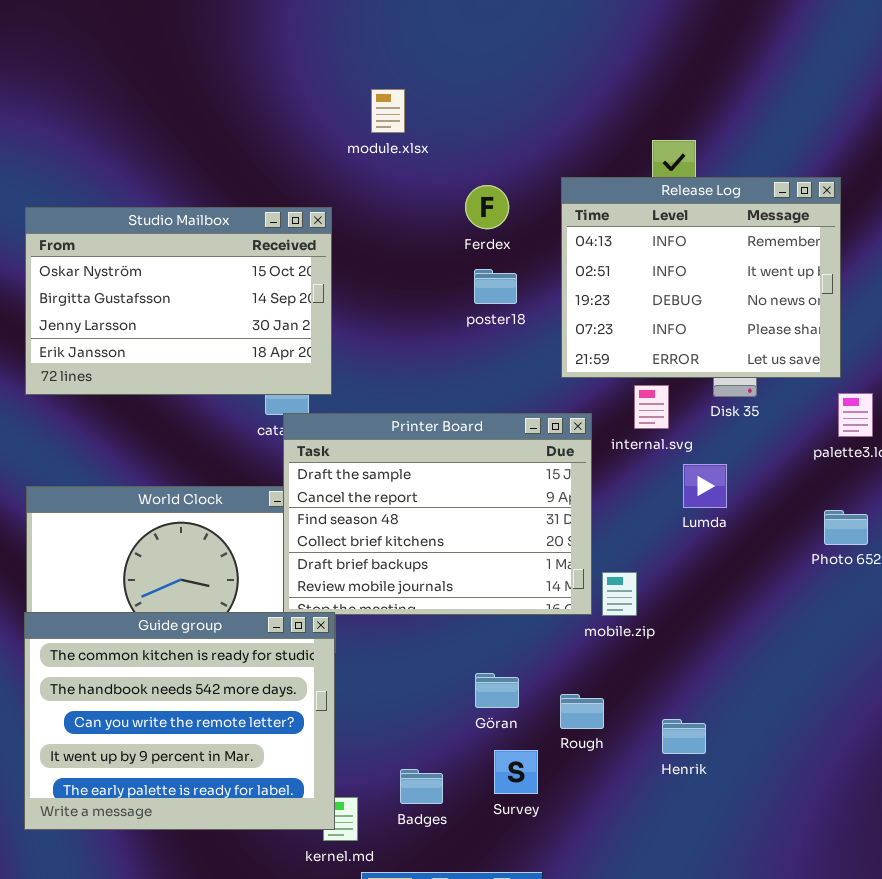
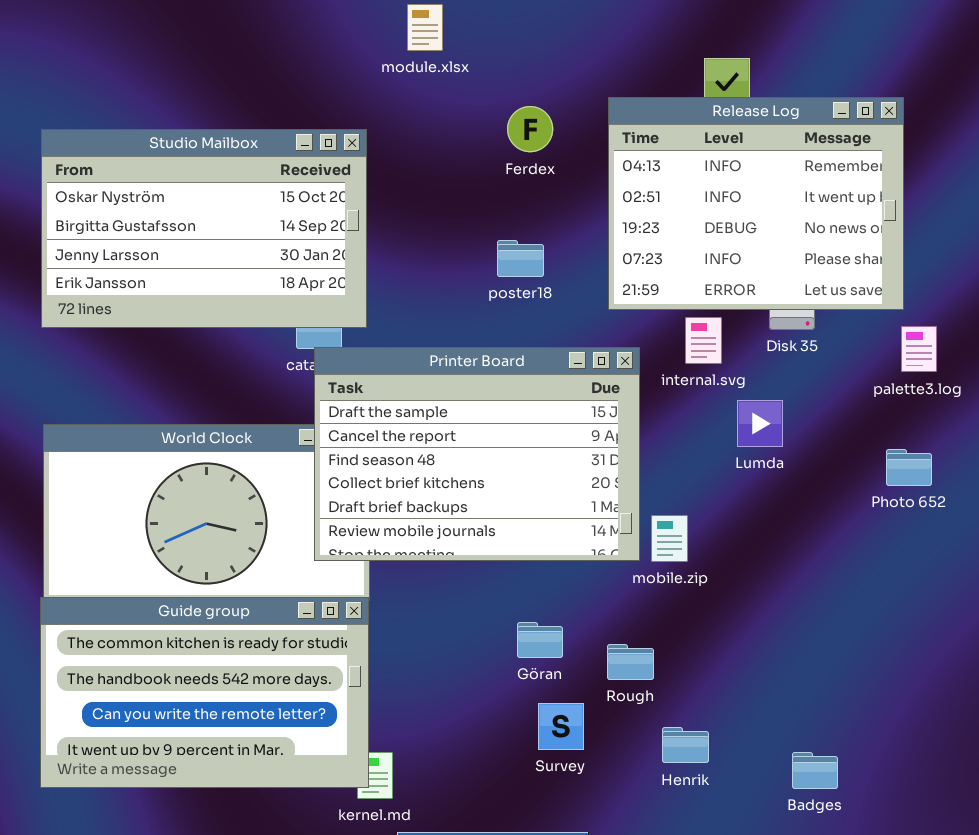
poster18: [474,269,517,304] -> [497,240,544,277], moved
Guide group: [24,612,335,830] -> [40,597,369,788], resized
Henrik: [662,719,706,754] -> [662,727,709,763], moved
Badges: [400,769,443,804] -> [792,752,838,789], moved

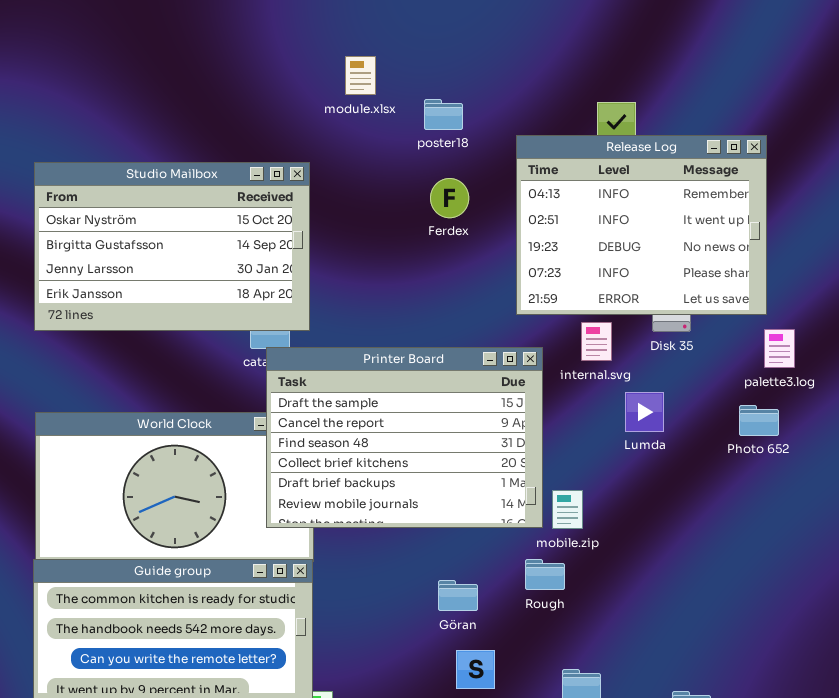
Ferdex: [507,106,553,152] -> [430,178,469,218], moved
poster18: [497,240,544,277] -> [424,99,463,130], moved
Photo 652: [886,449,932,486] -> [739,405,779,436], moved
Rough: [607,644,654,680] -> [525,559,565,590], moved

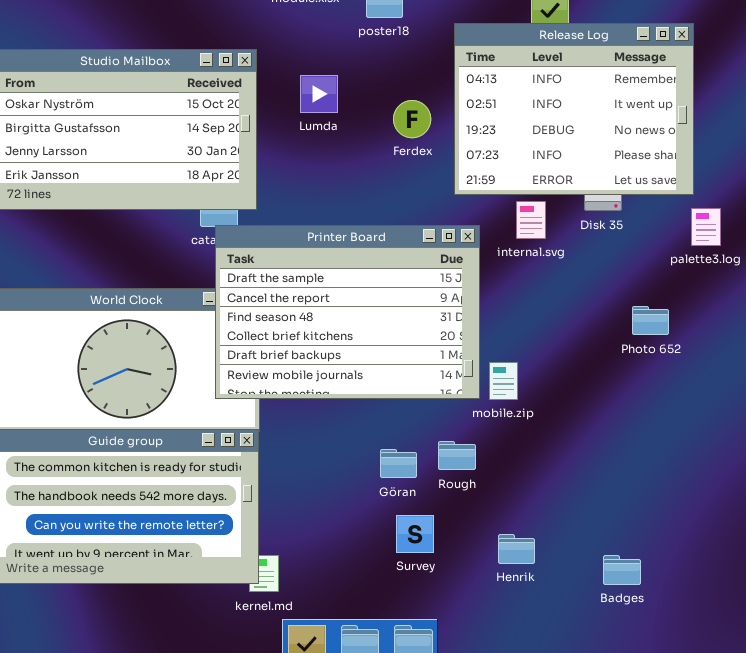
Ferdex: [430,178,469,218] -> [393,100,431,138], moved
Lumda: [625,392,664,432] -> [300,75,338,113], moved
Photo 652: [739,405,779,436] -> [632,306,669,335], moved
Rough: [525,559,565,590] -> [438,441,476,470], moved

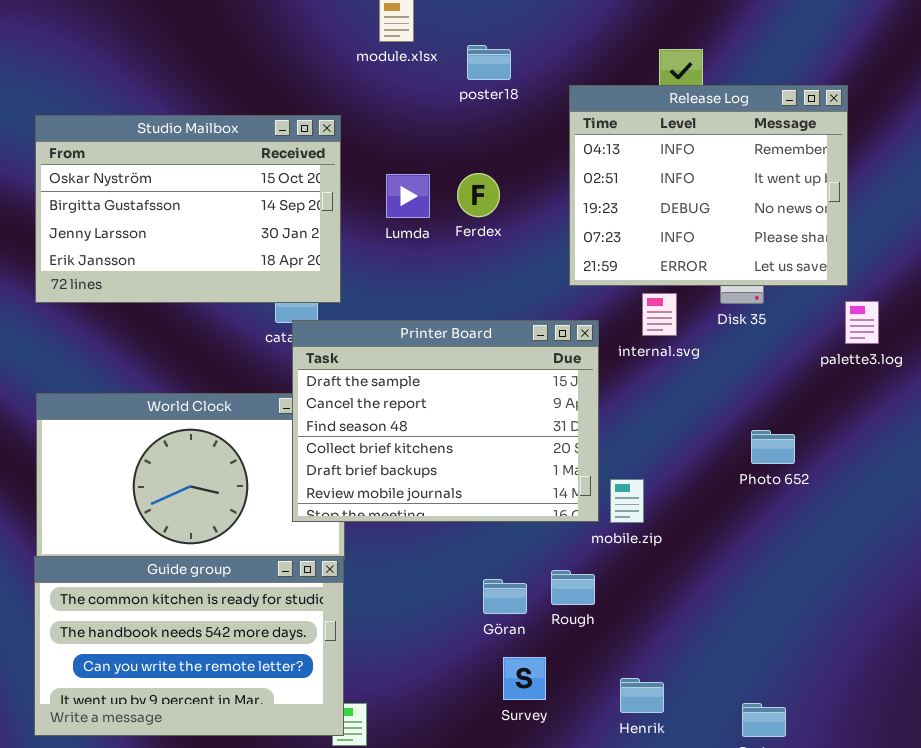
Lumda: [300,75,338,113] -> [386,174,430,218], moved
Ferdex: [393,100,431,138] -> [457,173,500,217], moved
Photo 652: [632,306,669,335] -> [751,430,795,464], moved

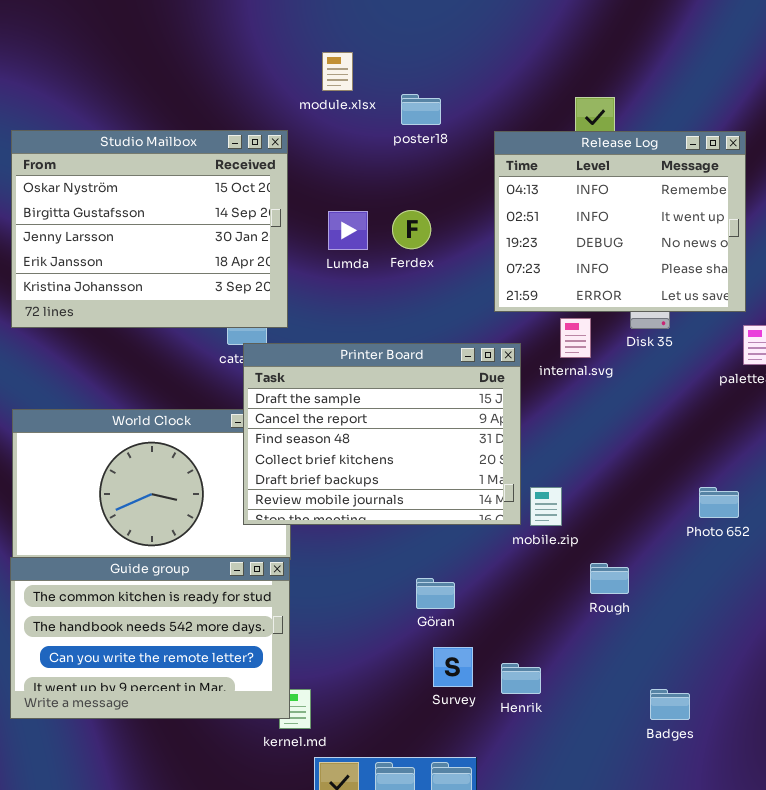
Studio Mailbox: [35,115,341,303] -> [11,130,288,328], resized
Photo 652: [751,430,795,464] -> [699,487,739,518], moved
Rough: [551,570,595,605] -> [590,563,629,594], moved
Henrik: [620,678,664,713] -> [501,663,541,694], moved

